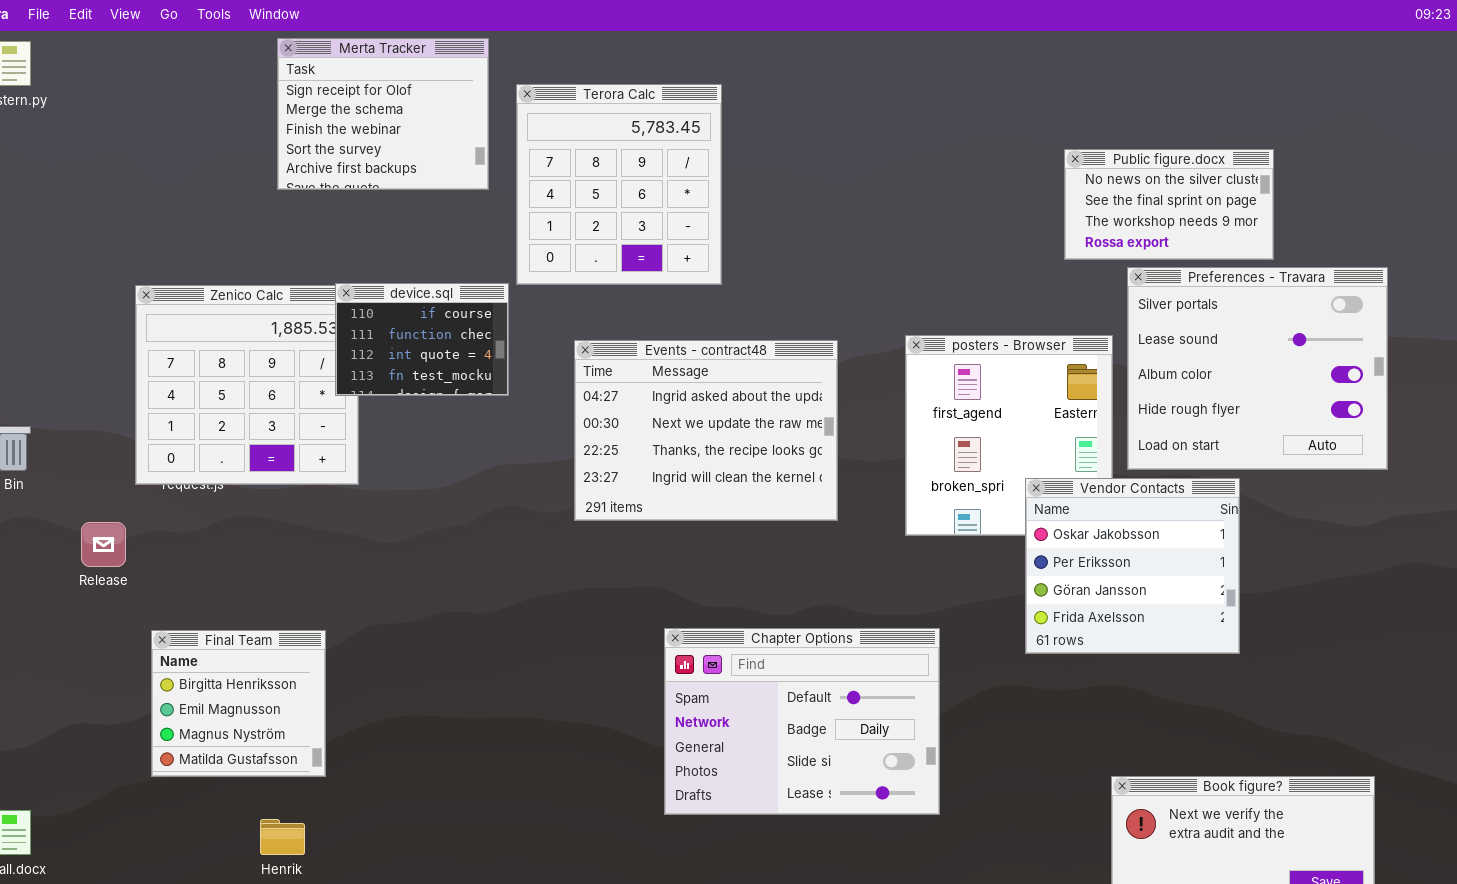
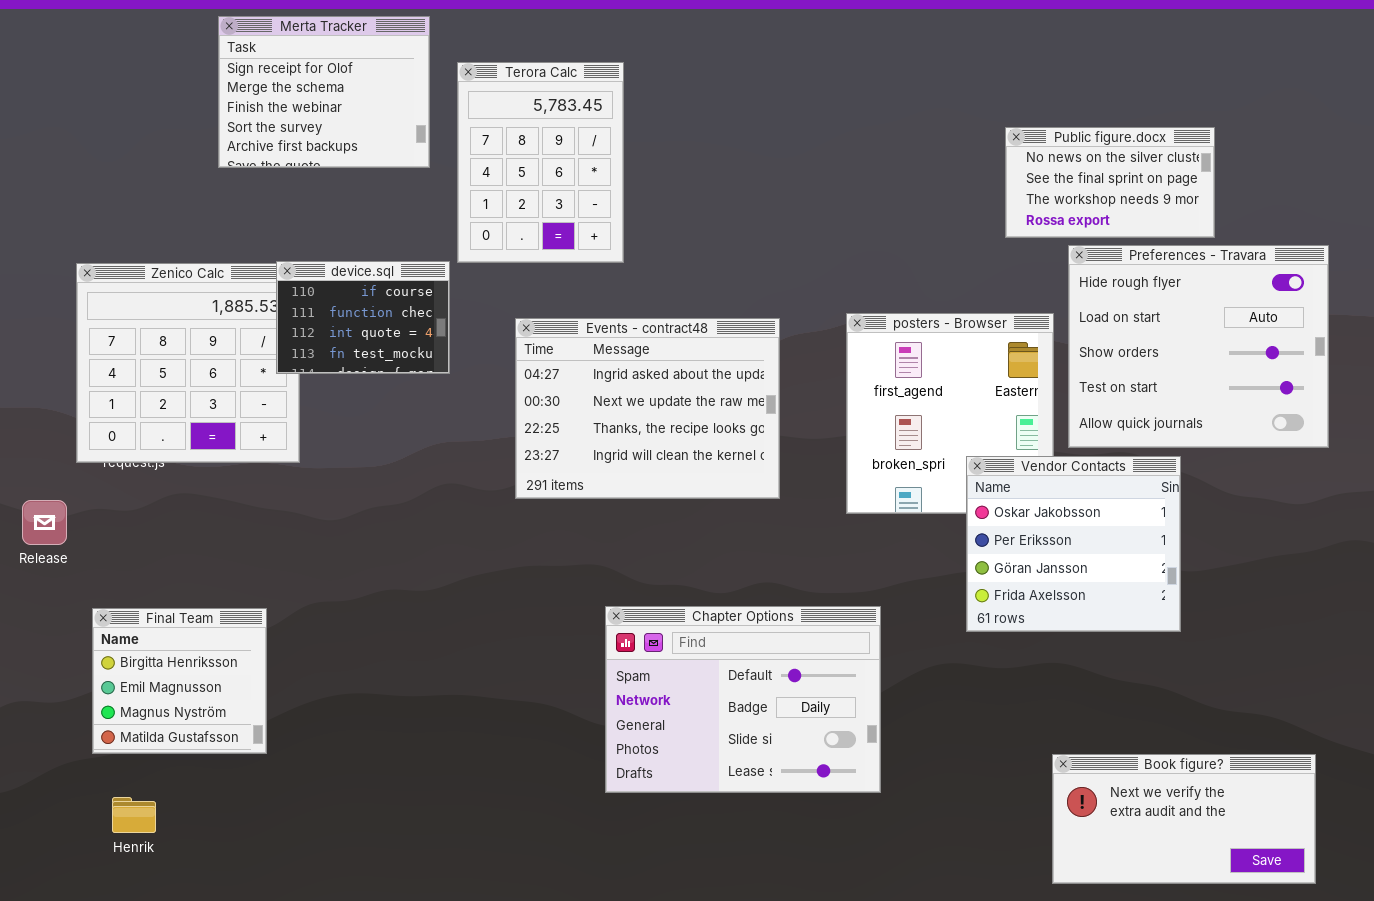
Terora Calc: [516,84,722,285] -> [457,62,624,263], resized
Preferences - Travara: [1127,267,1388,470] -> [1068,245,1329,448], scrolled down 3 rows
Henrik: [260,819,305,855] -> [112,797,156,833], moved

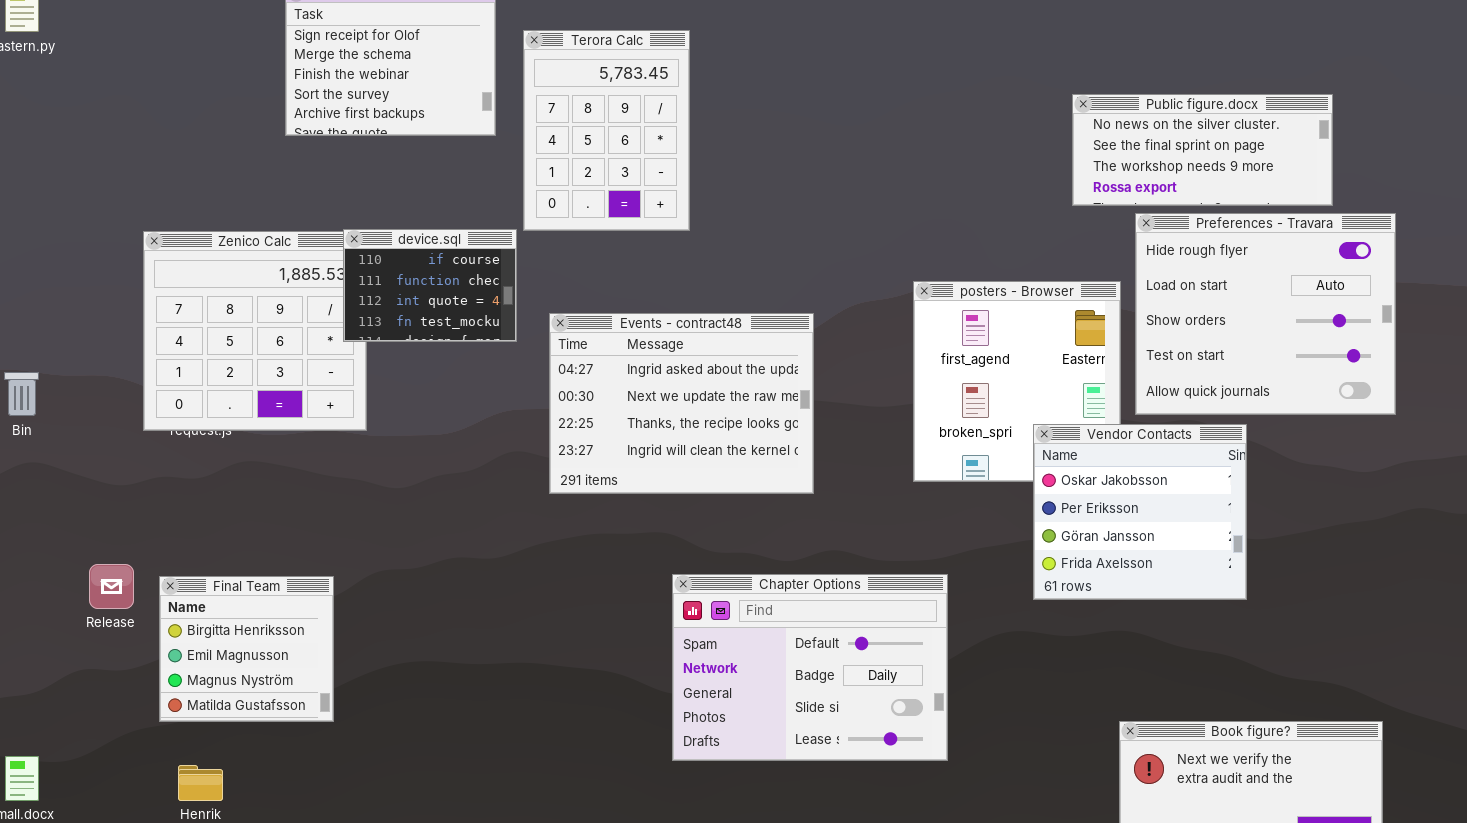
Public figure.docx: [1005,127,1215,238] -> [1072,94,1333,206], resized
Events - contract48: [515,318,780,499] -> [549,313,814,494], moved
Release: [22,500,67,545] -> [89,564,134,609], moved

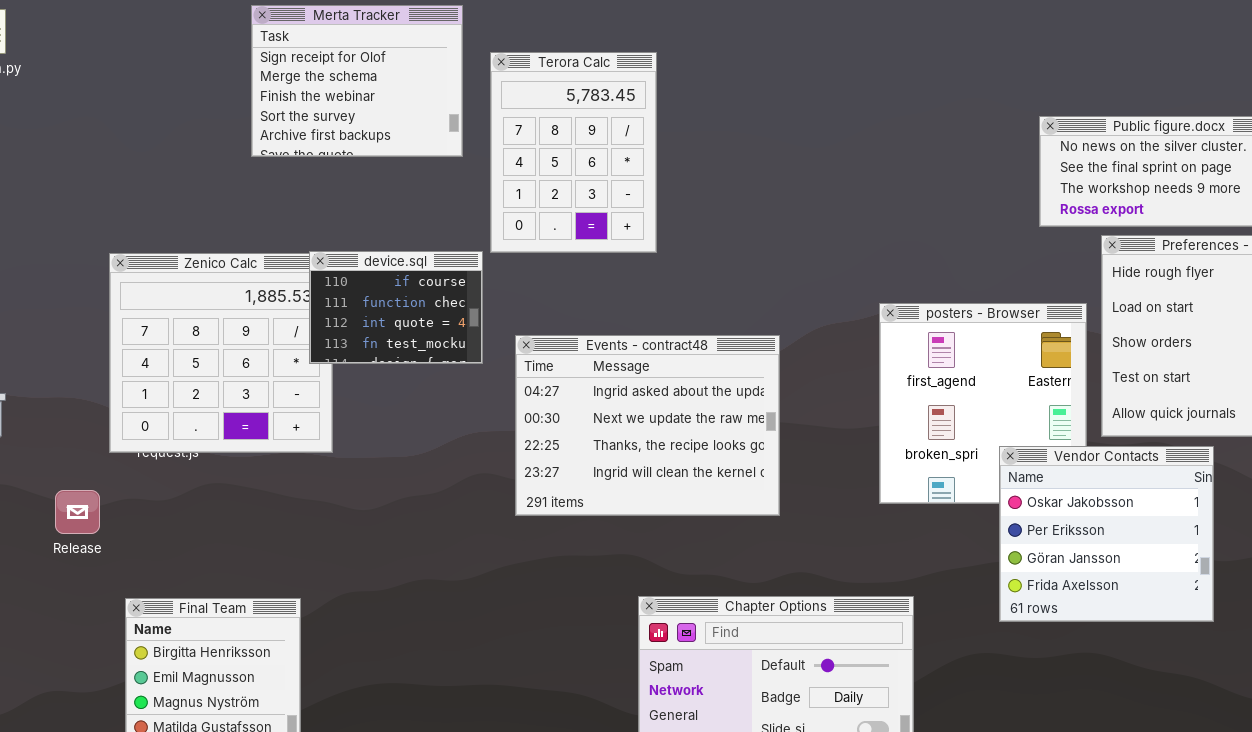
Release: [89,564,134,609] -> [55,490,100,534], moved

